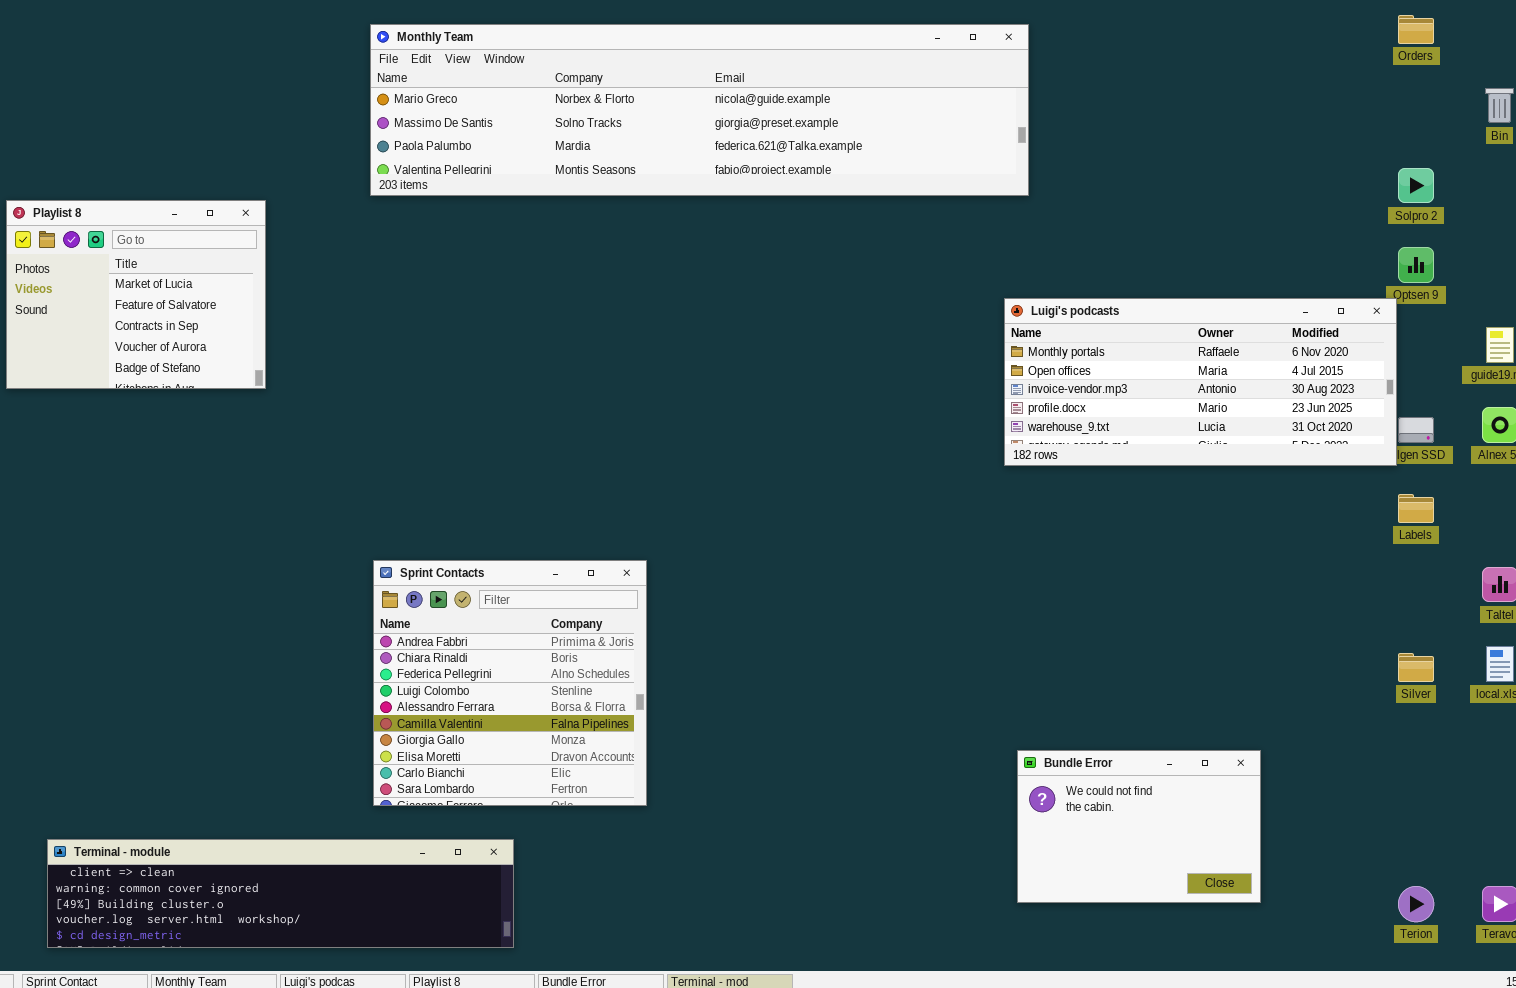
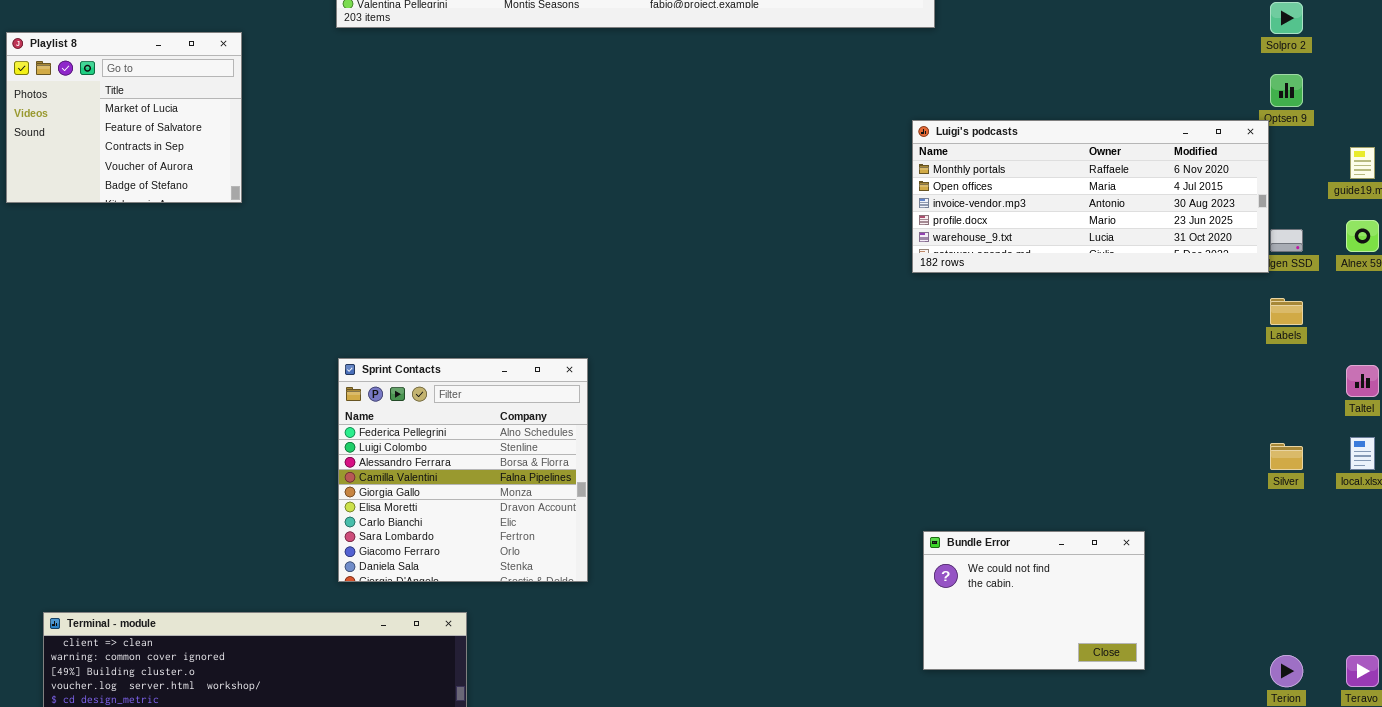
Sprint Contacts: [373,560,647,806] -> [338,358,588,582], scrolled down 2 rows

